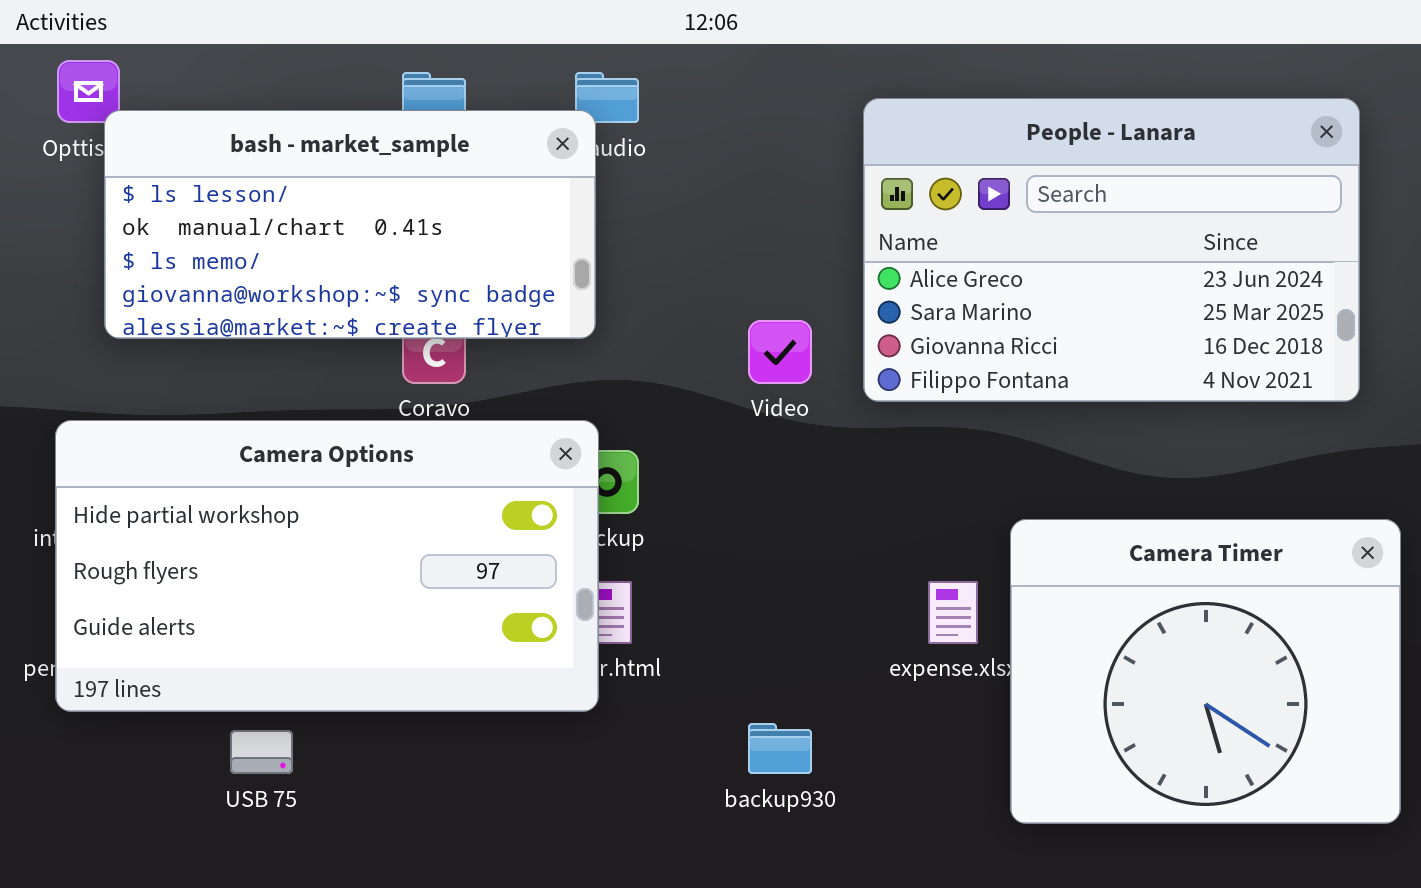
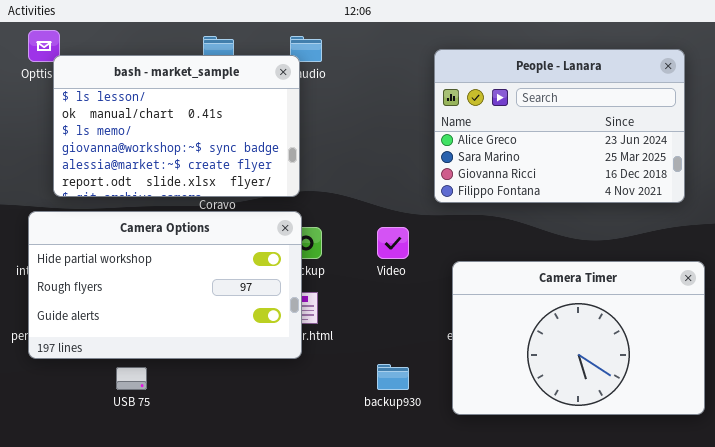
bash - market_sample: [104,110,596,339] -> [53,55,300,197], resized
Video: [748,320,812,384] -> [377,227,409,259], moved
Camera Timer: [1010,519,1401,824] -> [452,261,705,415], resized

